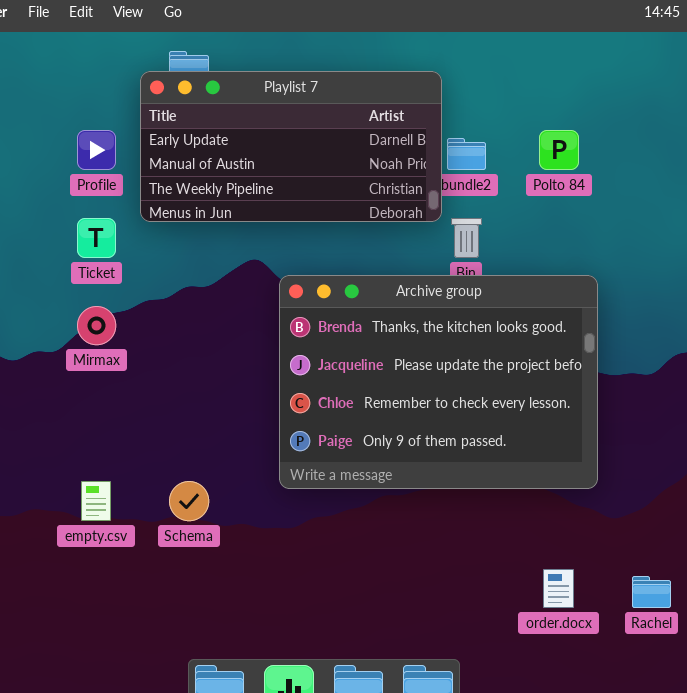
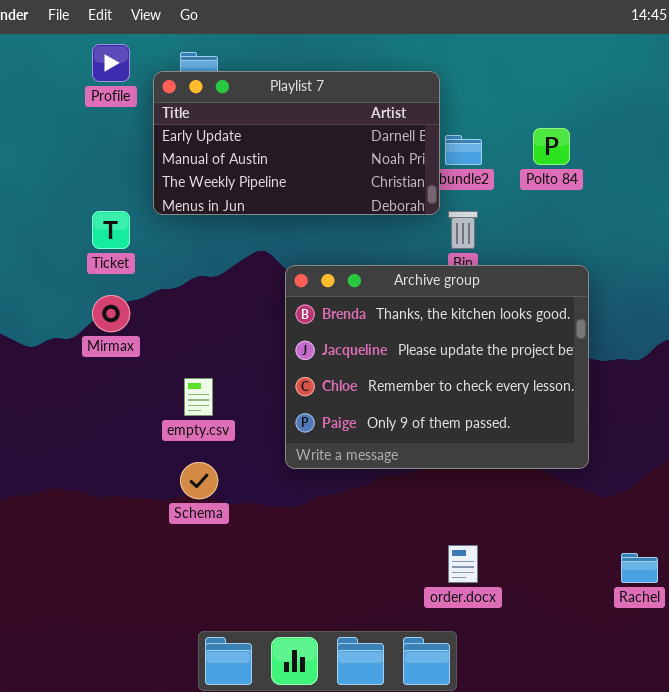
Profile: [77,130,116,170] -> [92,44,130,82], moved
empty.csv: [81,481,111,521] -> [184,378,213,416], moved
order.docx: [543,569,574,608] -> [448,545,478,583], moved

